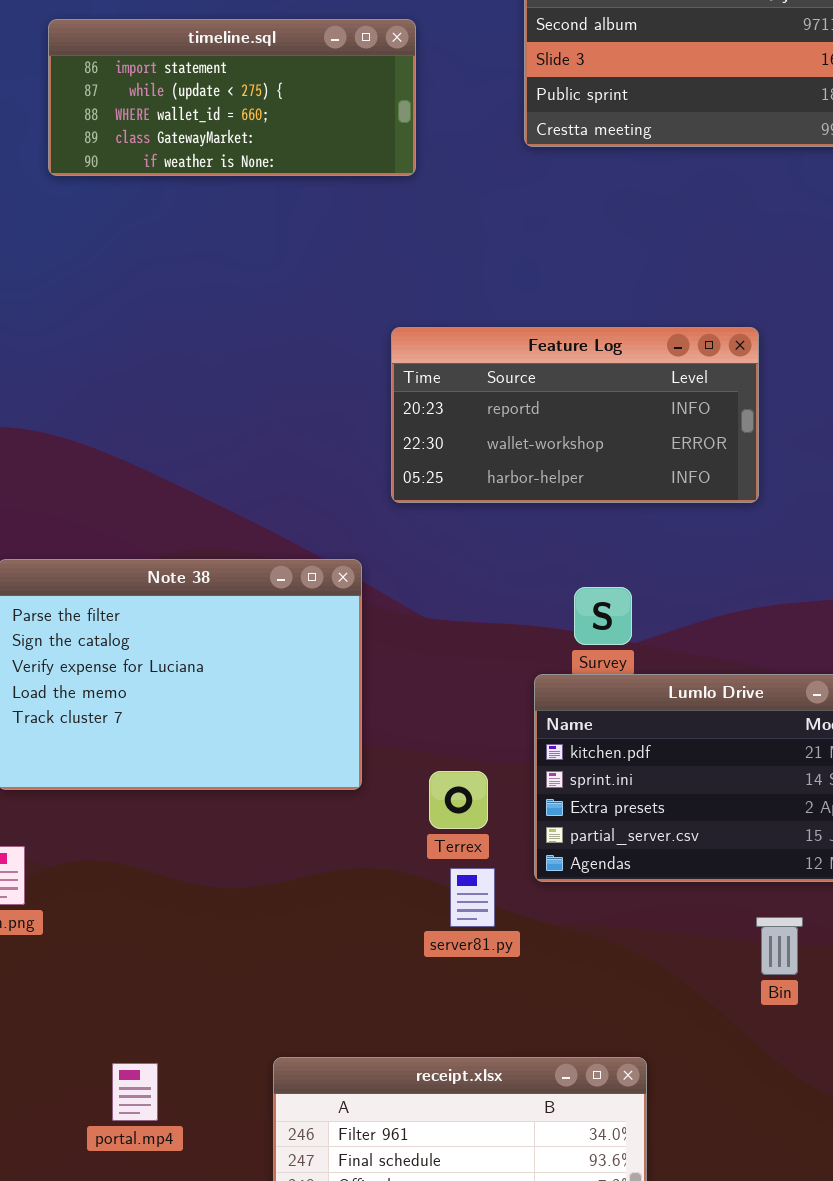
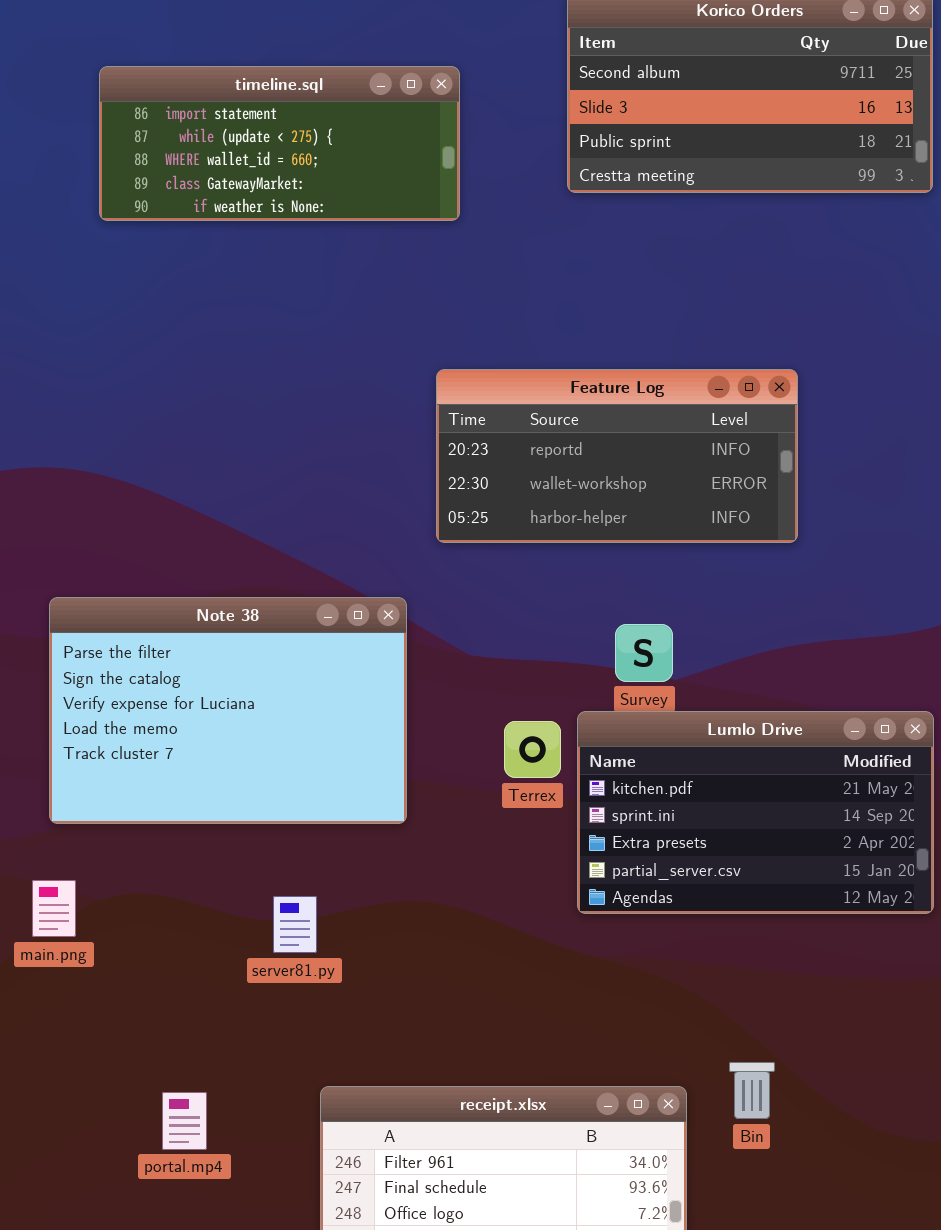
Terrex: [429,771,488,829] -> [504,721,561,778], moved
server81.py: [450,868,495,927] -> [273,896,317,953], moved
Bin: [756,917,803,975] -> [729,1062,775,1119], moved

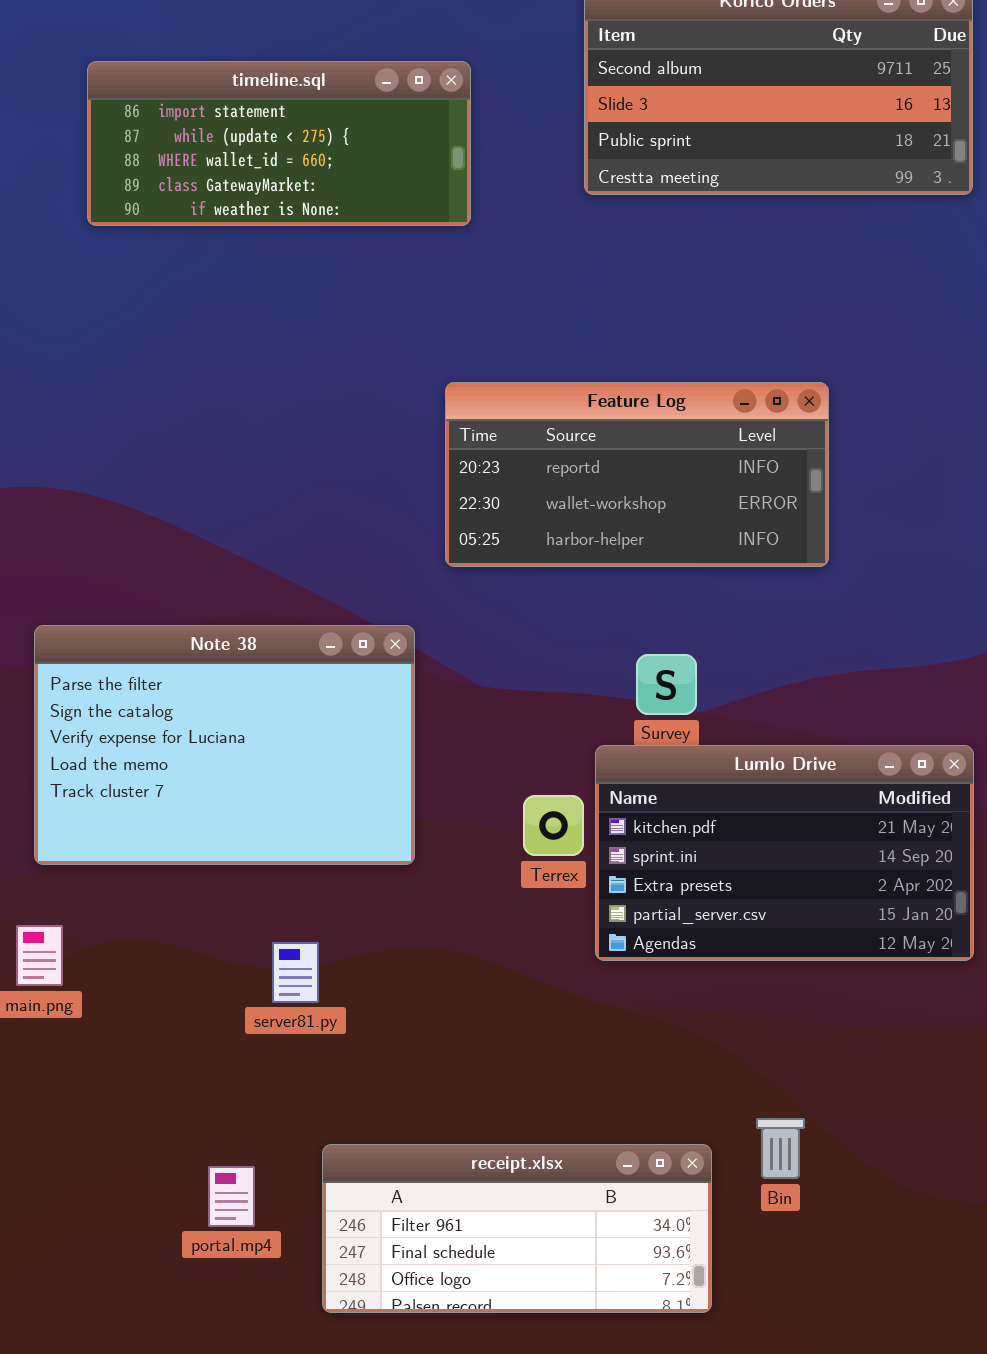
Terrex: [504,721,561,778] -> [523,795,584,856], moved
portal.mp4: [162,1092,207,1150] -> [208,1166,255,1227], moved

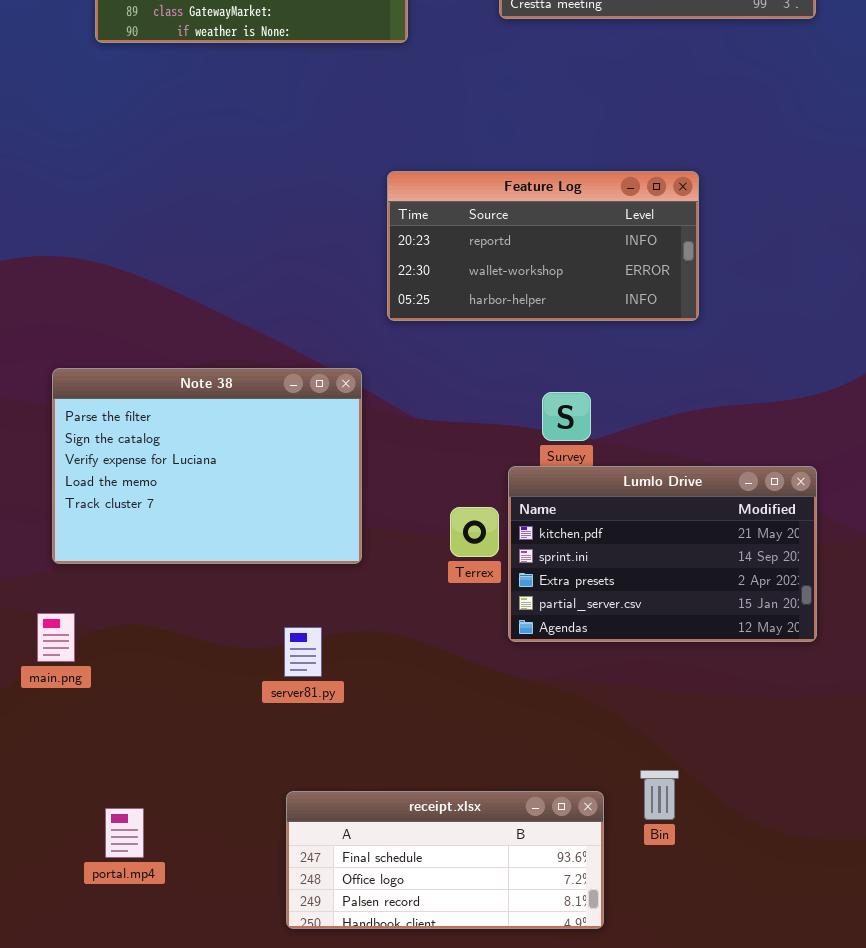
server81.py: [272,942,319,1003] -> [284,627,322,677], moved
receipt.xlsx: [322,1144,712,1313] -> [286,791,604,929], scrolled down 1 row
portal.mp4: [208,1166,255,1227] -> [105,808,144,858], moved

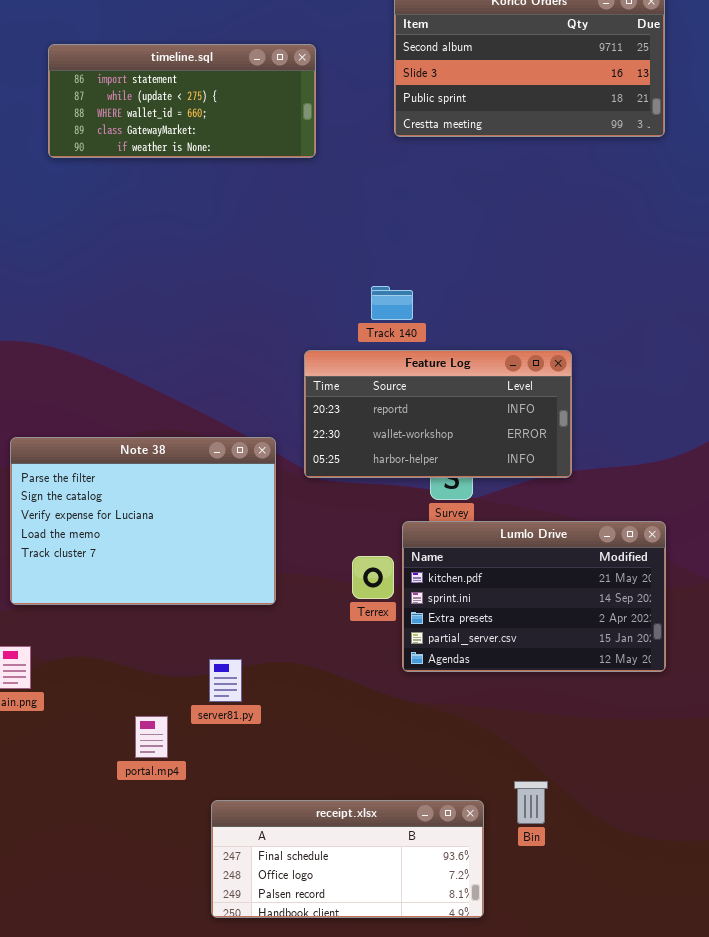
Feature Log: [387,171,699,321] -> [304,350,572,478], moved
portal.mp4: [105,808,144,858] -> [135,716,168,758], moved

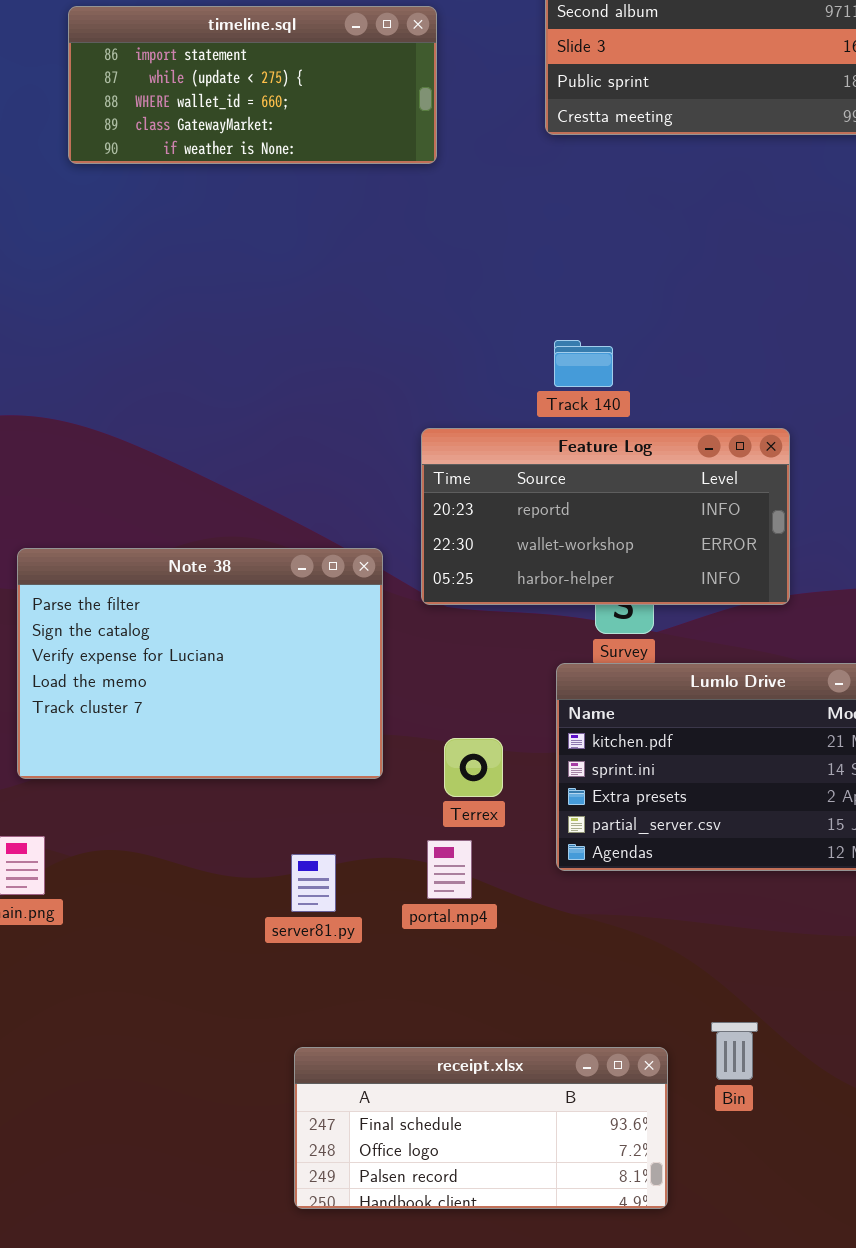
Track 140: [371,286,413,320] -> [554,340,613,387], moved
Terrex: [352,556,394,599] -> [444,738,503,797], moved
portal.mp4: [135,716,168,758] -> [427,840,472,899], moved

